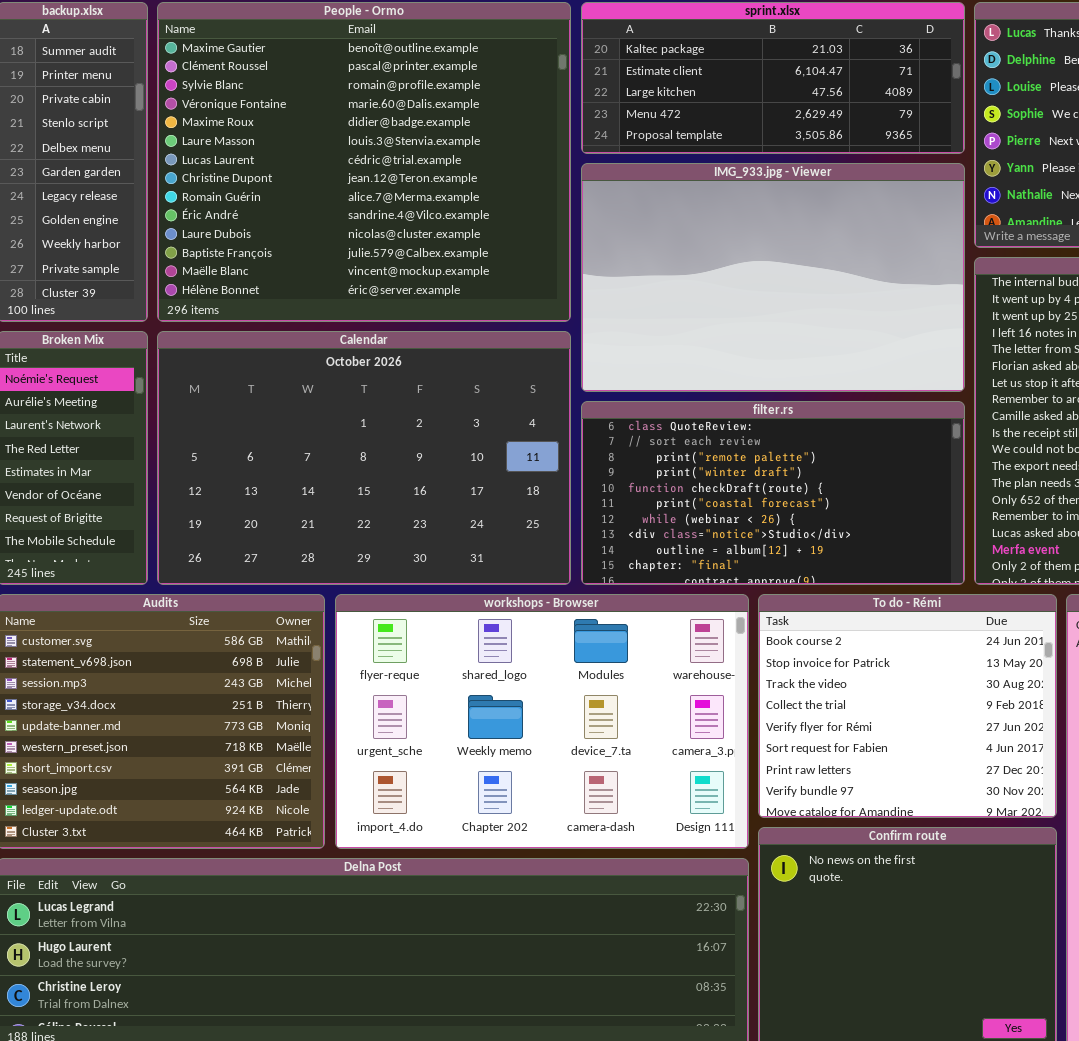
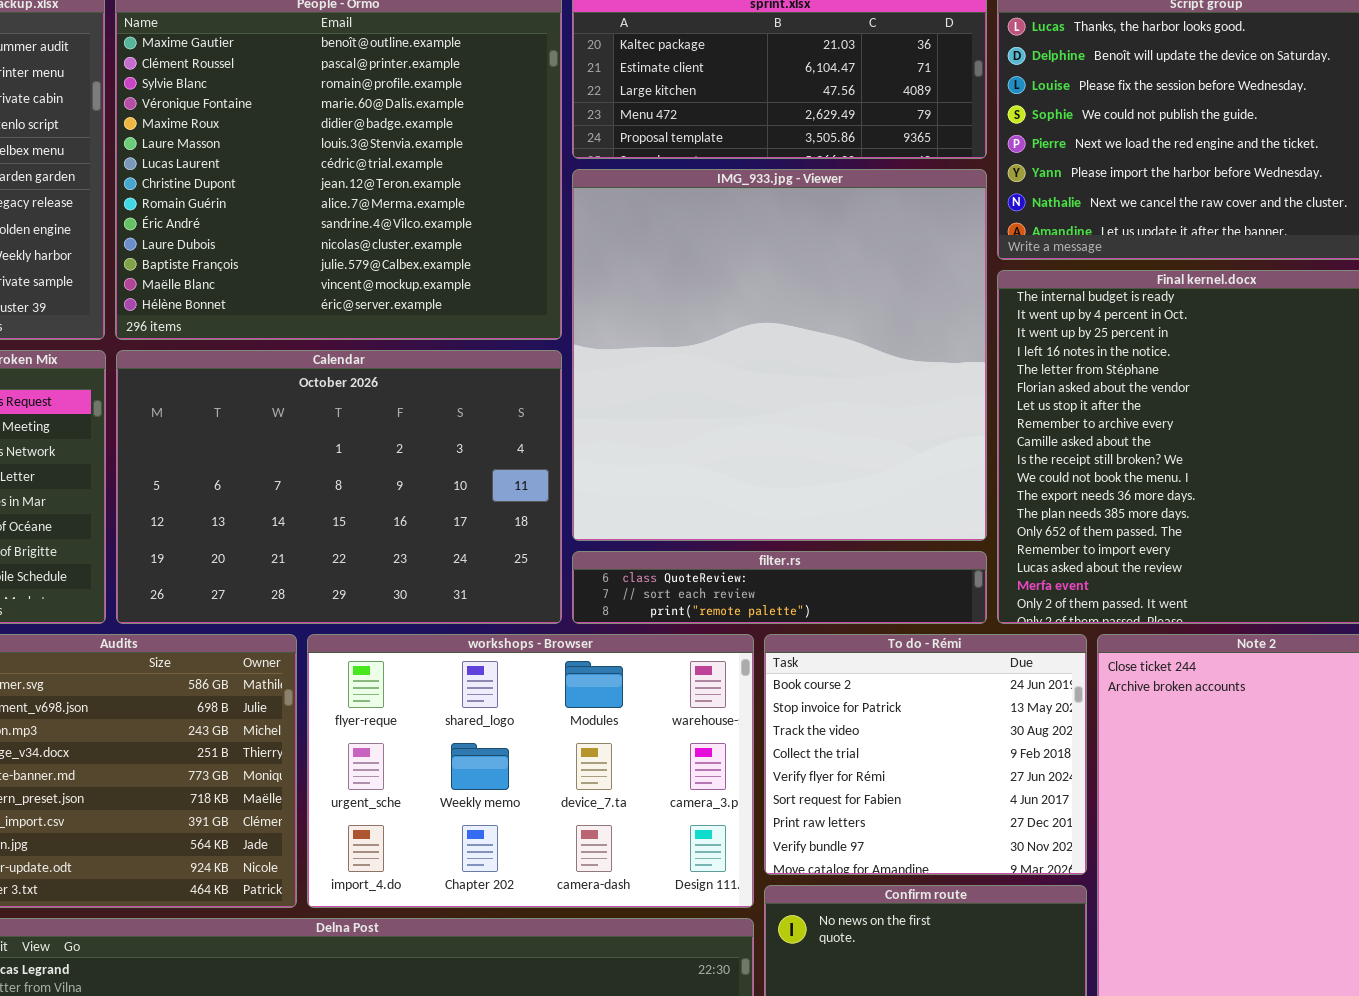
IMG_933.jpg - Viewer: [581,163,965,392] -> [572,169,987,541], resized
filter.rs: [581,401,965,585] -> [572,551,987,624], resized

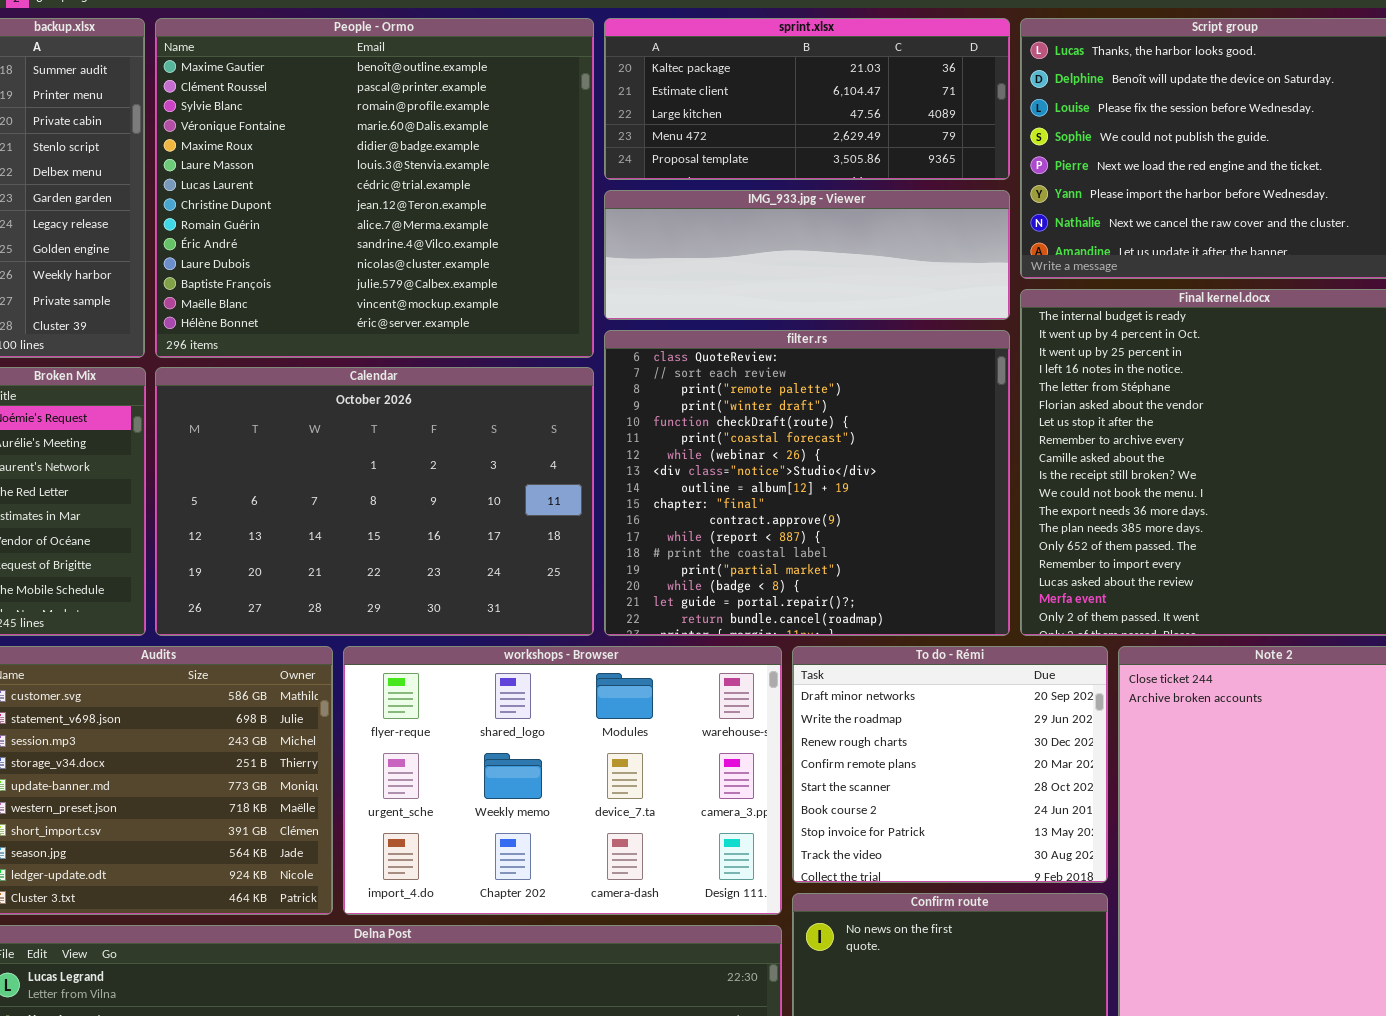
IMG_933.jpg - Viewer: [572,169,987,541] -> [604,190,1010,320], resized
filter.rs: [572,551,987,624] -> [604,330,1010,636], resized
To do - Rémi: [764,634,1087,875] -> [792,646,1108,883], scrolled up 5 rows

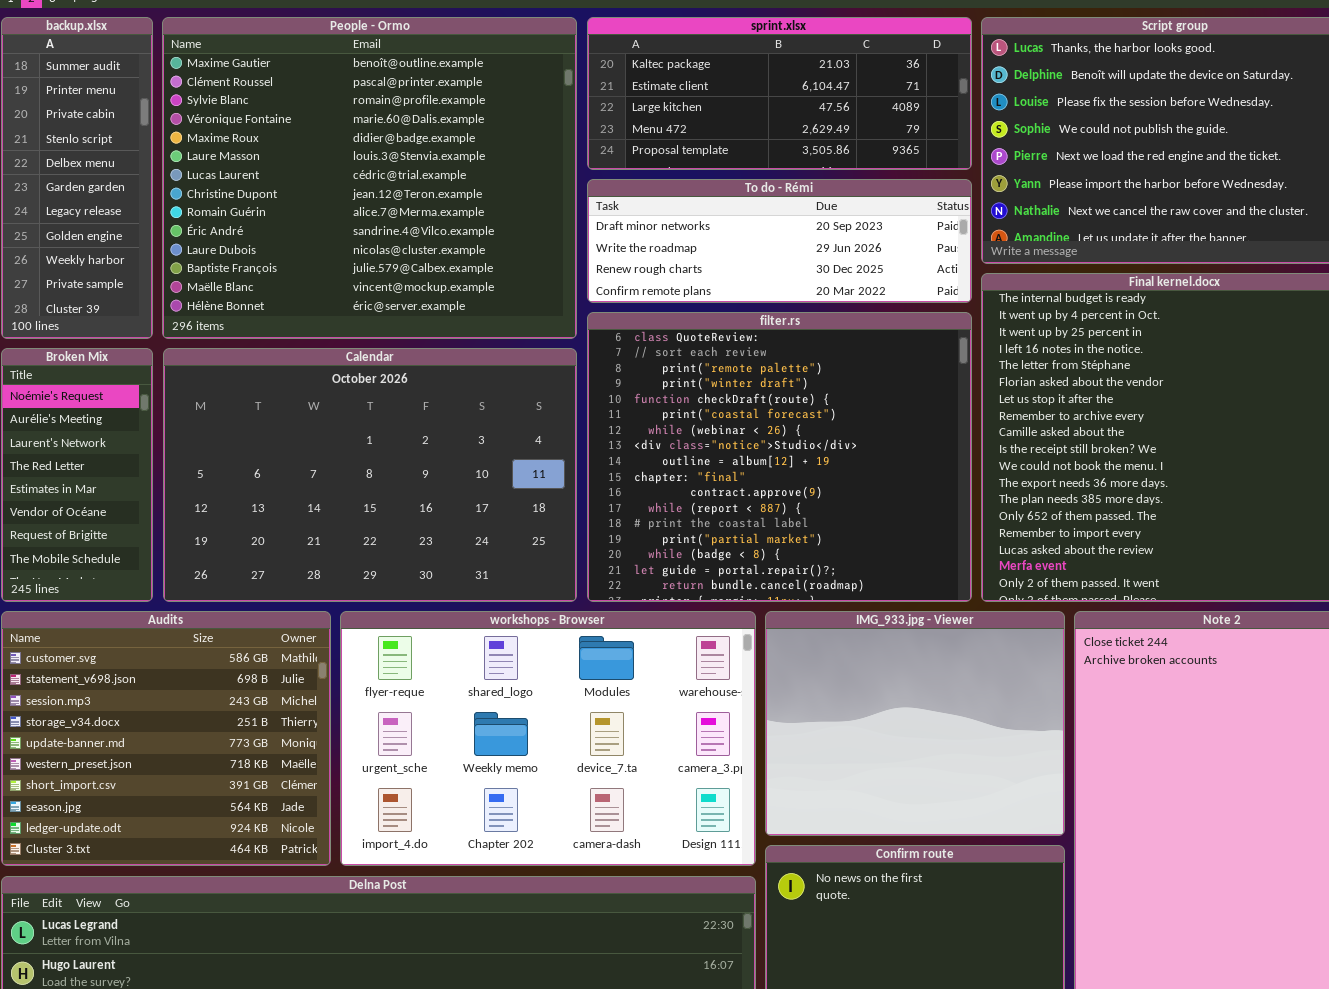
IMG_933.jpg - Viewer: [604,190,1010,320] -> [765,611,1065,836], moved, resized
To do - Rémi: [792,646,1108,883] -> [587,179,972,303], moved, resized

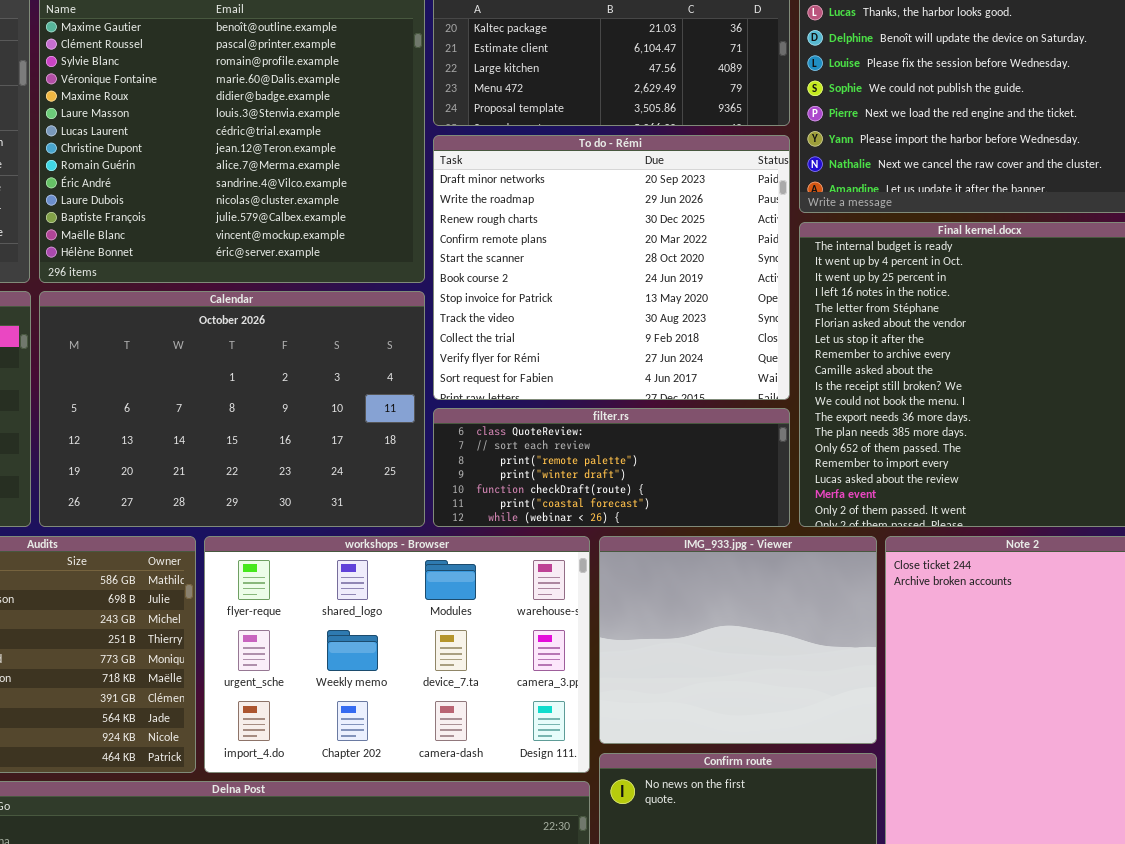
To do - Rémi: [587,179,972,303] -> [433,135,790,400], resized
filter.rs: [587,312,972,602] -> [433,408,790,527], resized

